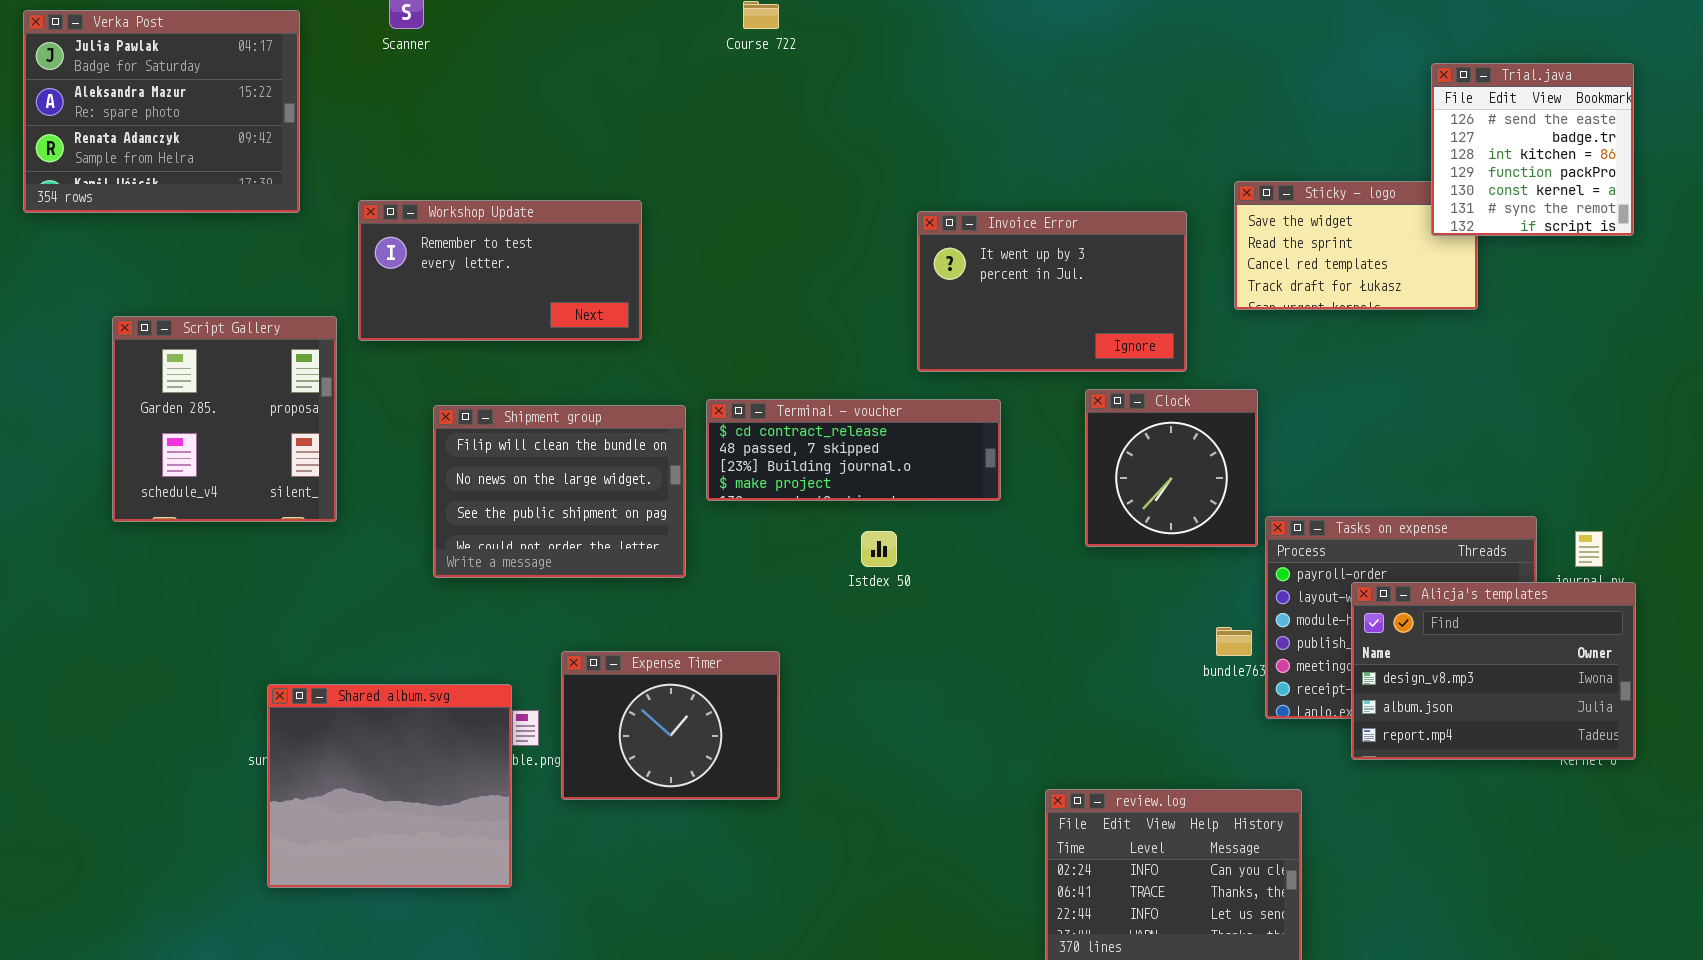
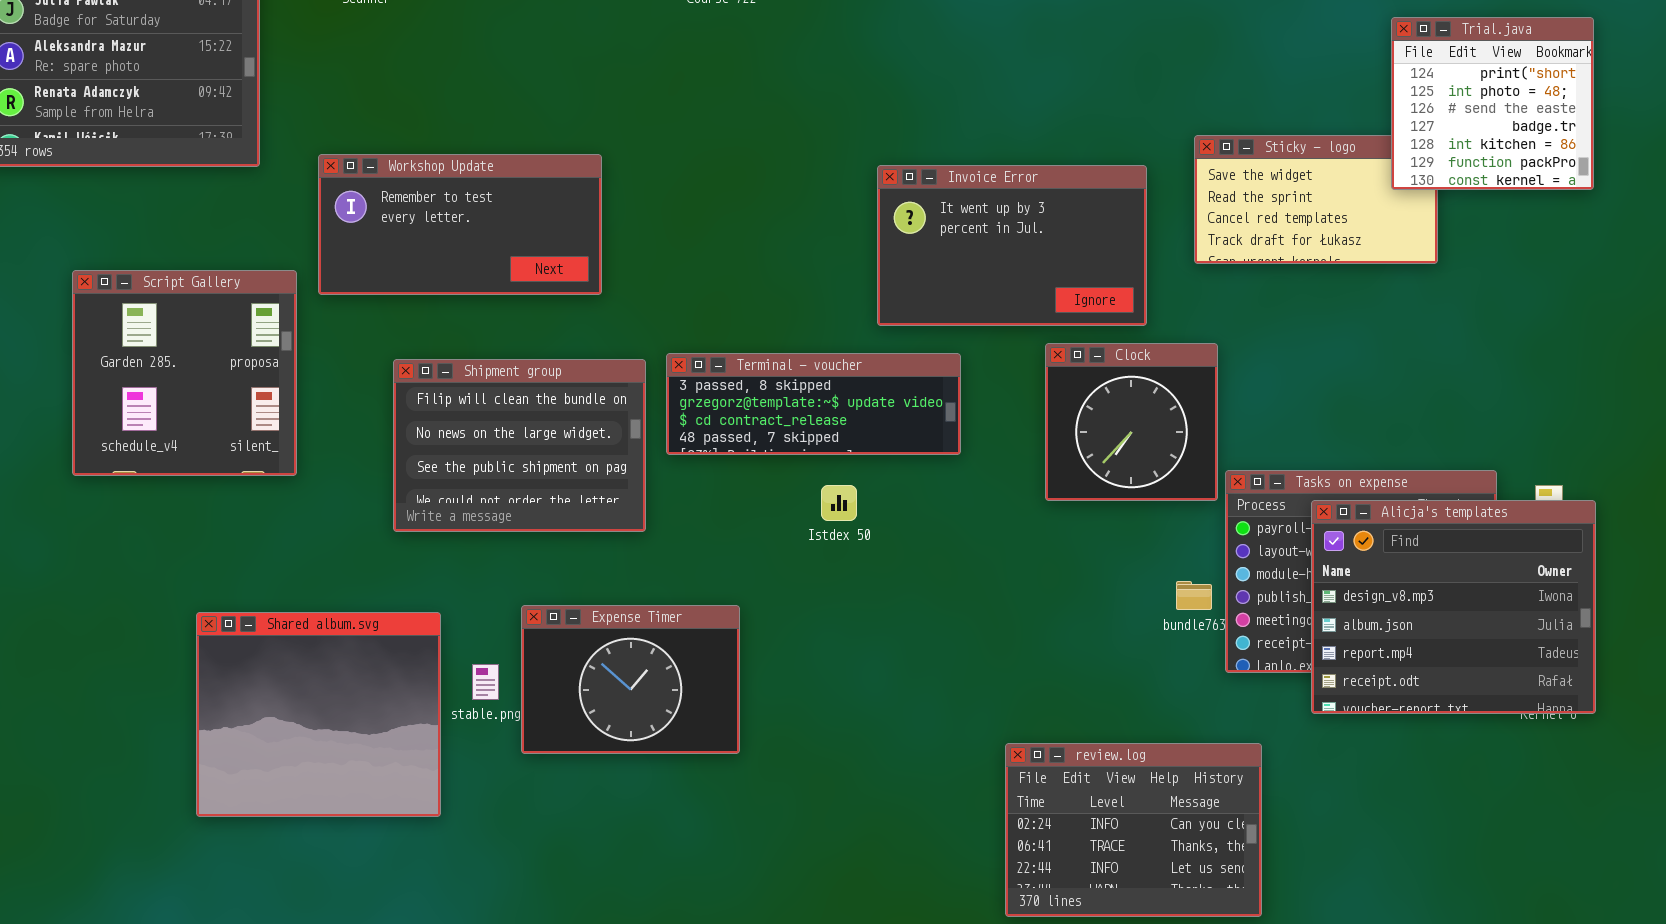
Trial.java: [1431,63,1634,236] -> [1391,17,1594,190], scrolled up 2 rows
Terminal - voucher: [706,399,1001,501] -> [666,353,961,455], scrolled up 2 rows
Alicja's templates: [1351,582,1636,760] -> [1311,500,1596,714], resized
Shared album.svg: [267,684,512,888] -> [196,612,441,817], moved

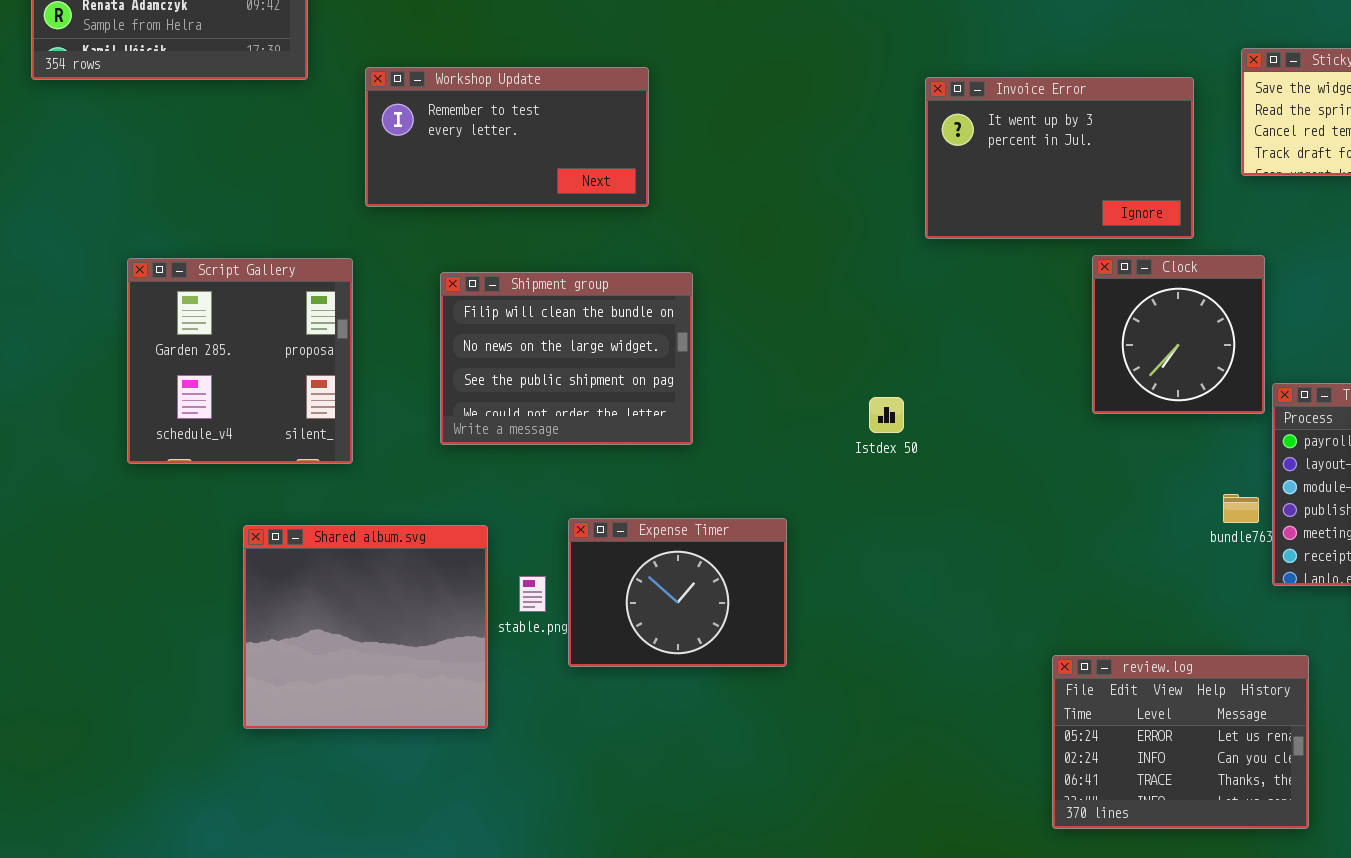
Script Gallery: [72,270,297,476] -> [127,258,353,464], moved
Terminal - voucher: [666,353,961,455] -> none, closed
review.log: [1005,743,1262,917] -> [1052,655,1309,829], scrolled up 1 row

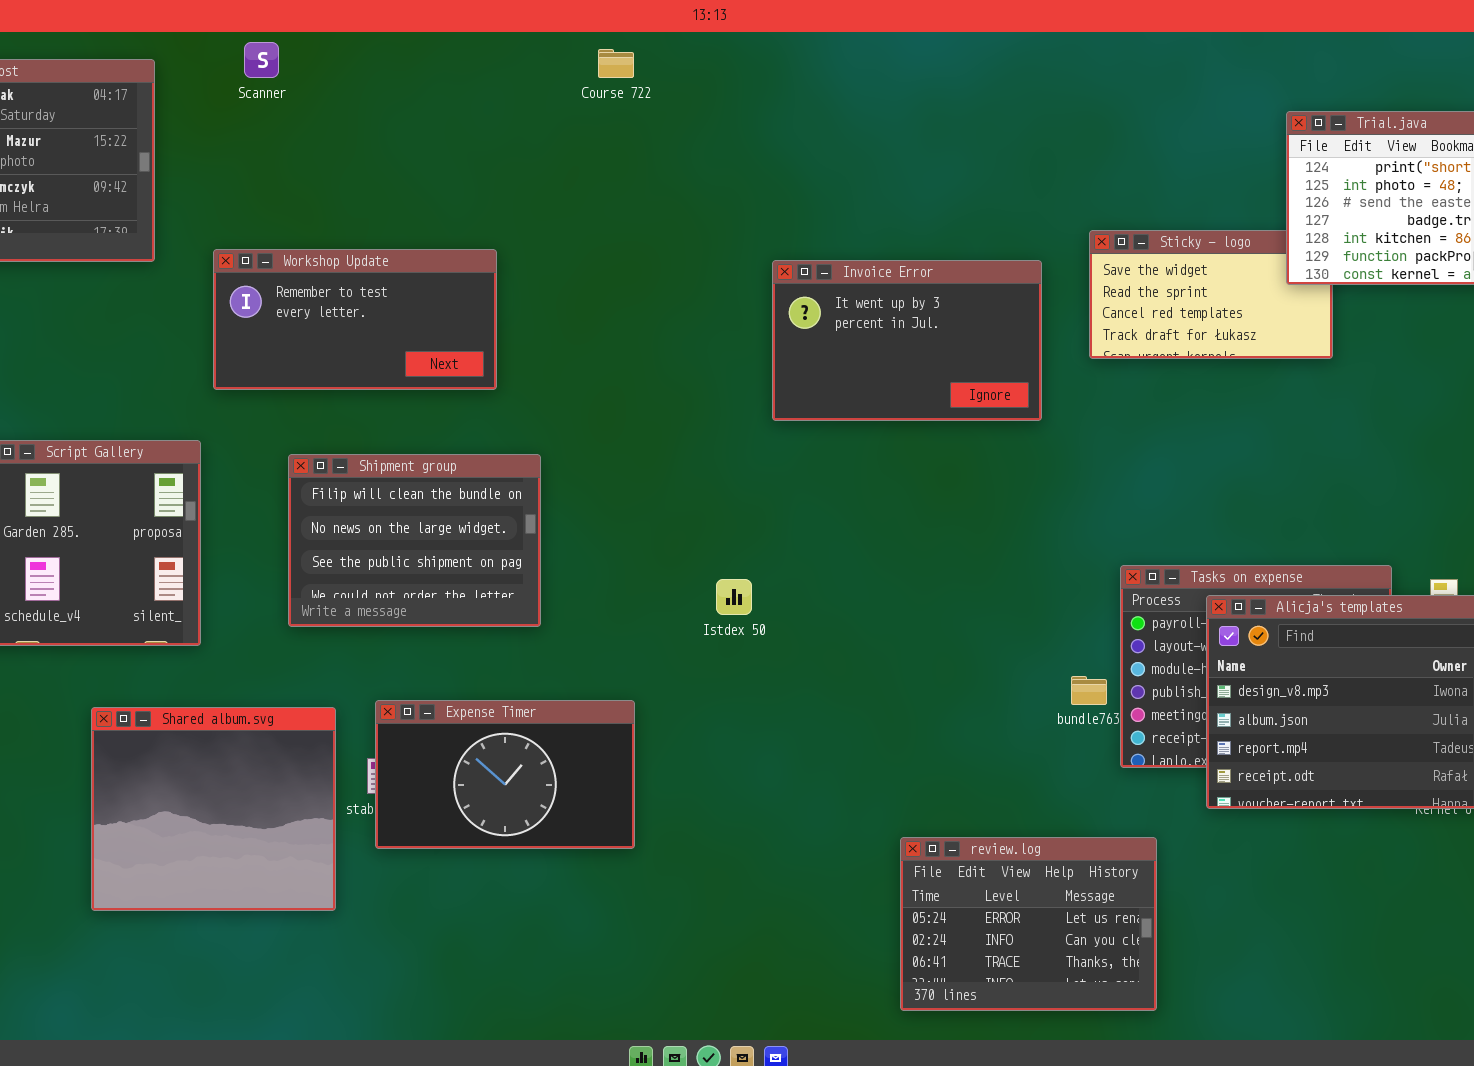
Clock: [1092,255,1265,414] -> none, closed
Expense Timer: [568,518,787,667] -> [375,700,635,849], resized

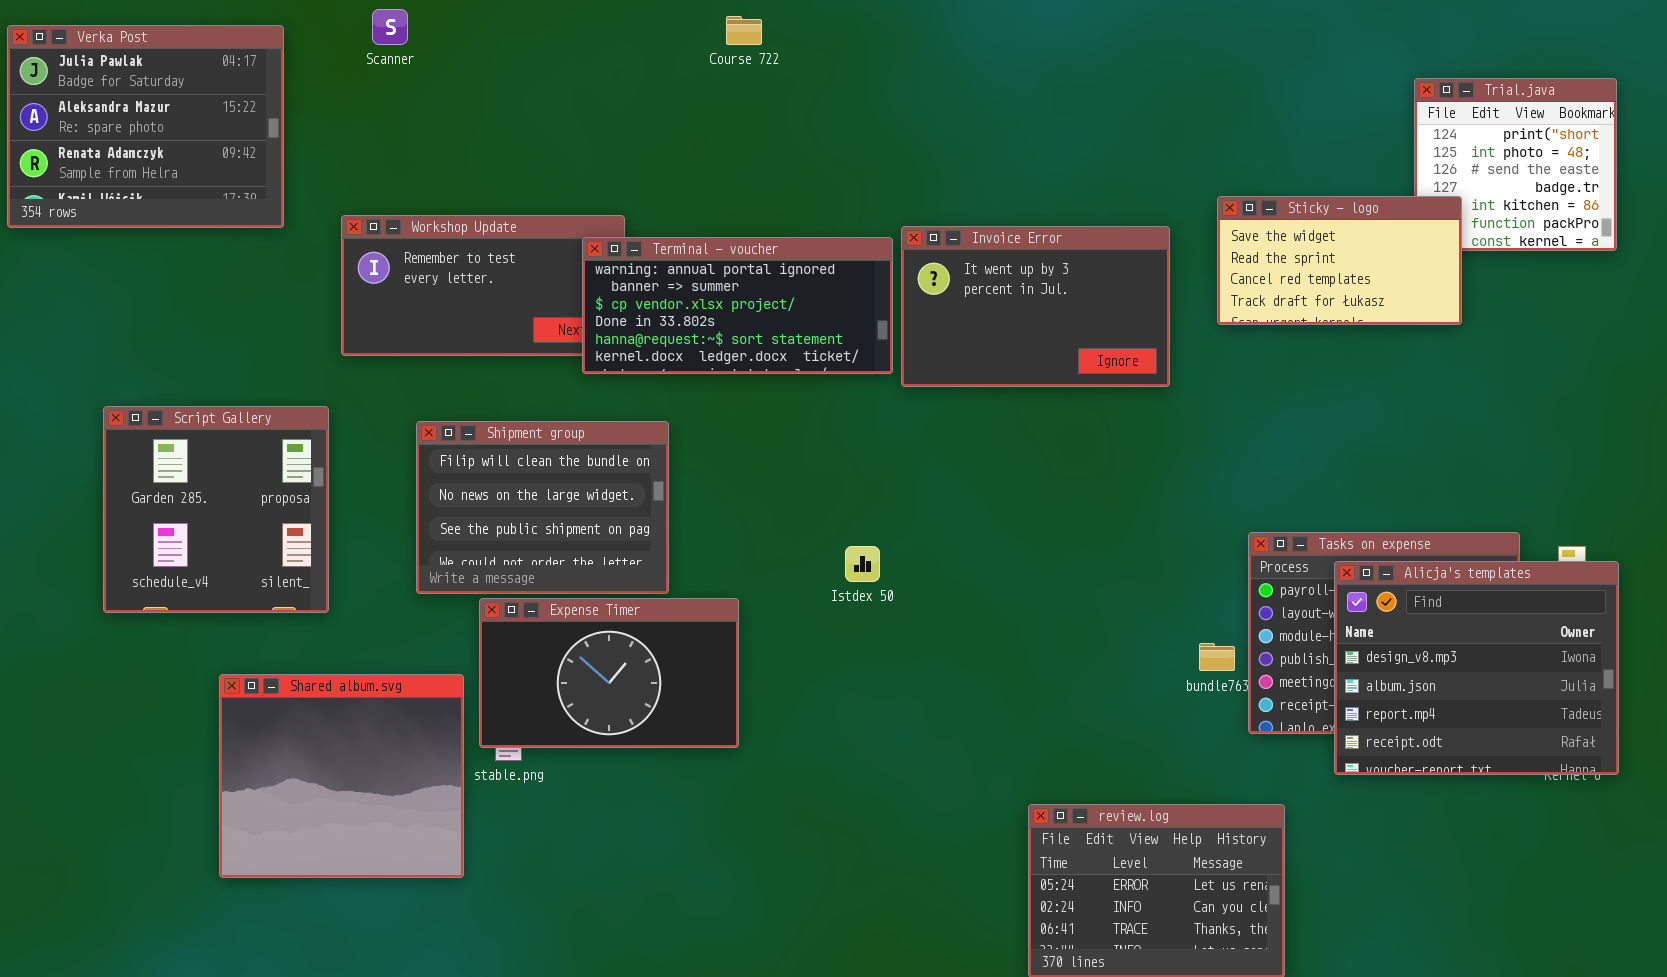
Sticky - logo: [1089,230,1333,359] -> [1217,196,1462,325], raised
Terminal - voucher: none -> [582,237,893,374], opened
Expense Timer: [375,700,635,849] -> [479,598,739,748], moved

